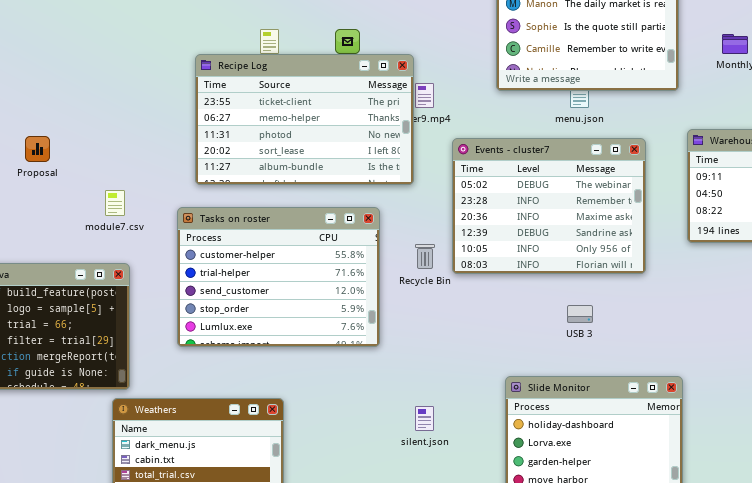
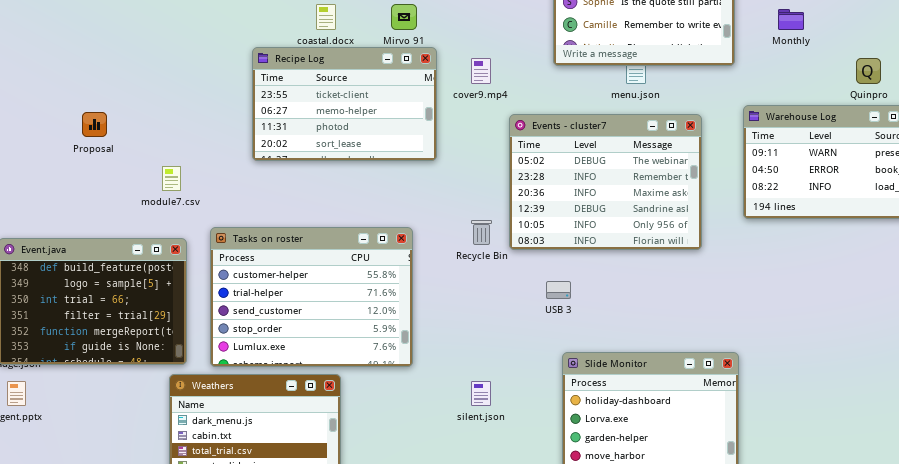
Recipe Log: [195,54,414,185] -> [252,47,437,161], resized
Tasks on roster: [177,207,380,347] -> [210,227,413,367], moved
USB 3: [567,305,593,323] -> [546,281,571,299], moved

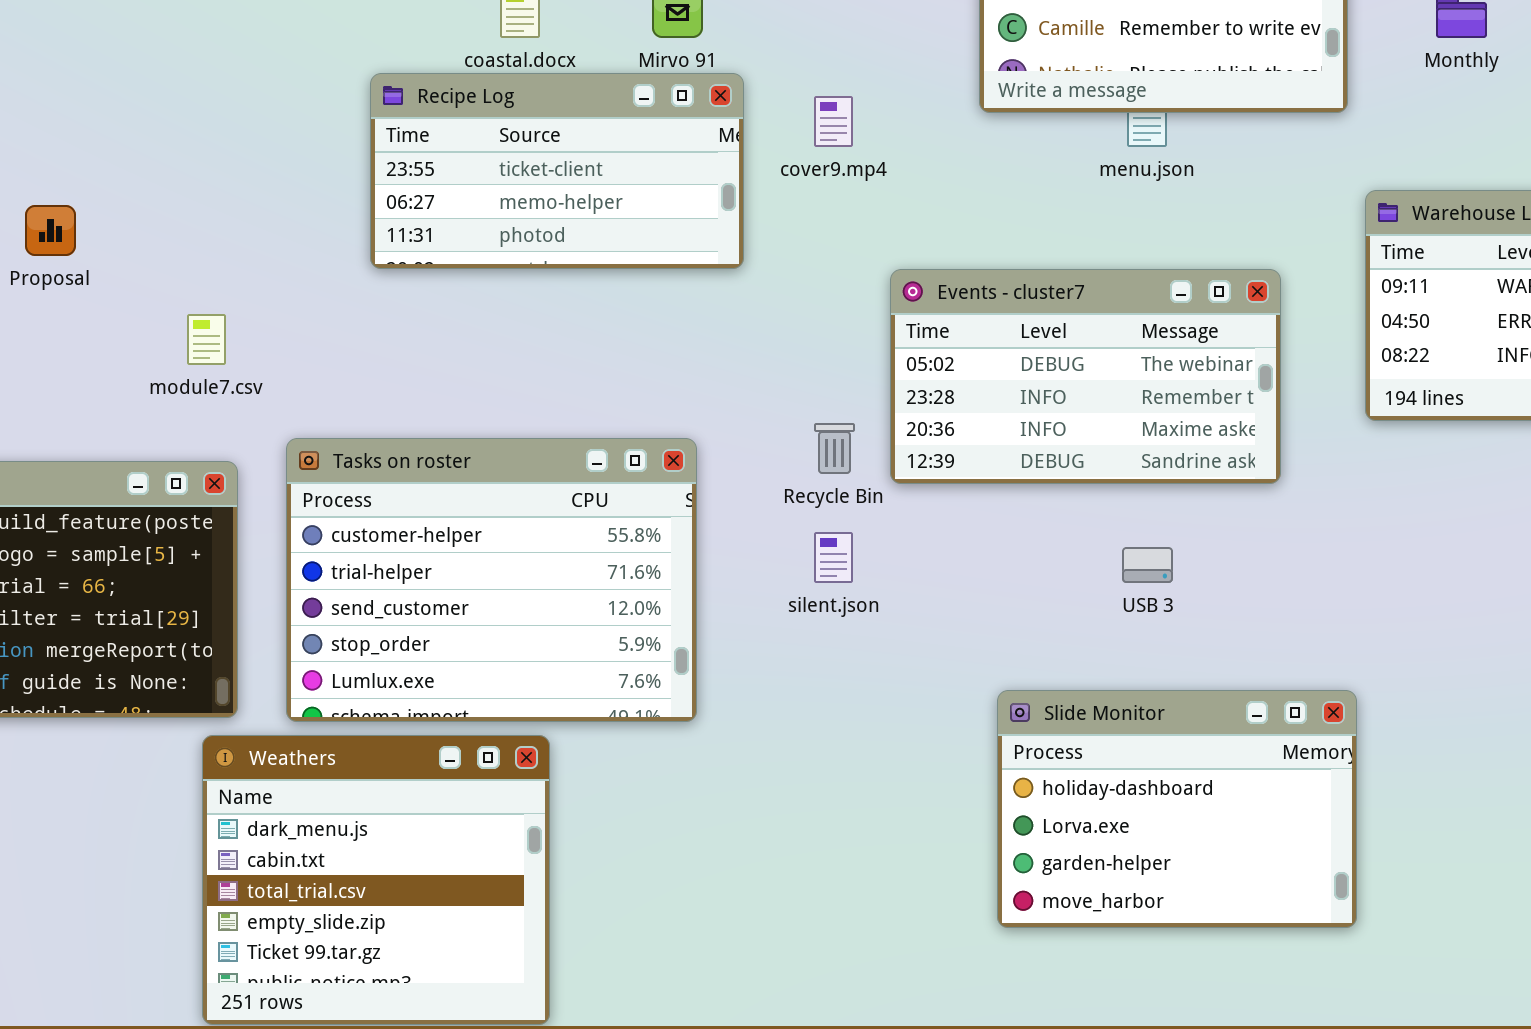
Recipe Log: [252,47,437,161] -> [370,73,744,269], resized
Events - cluster7: [509,114,702,250] -> [890,269,1281,484], resized
USB 3: [546,281,571,299] -> [1122,547,1173,583], moved
silent.json: [471,381,491,406] -> [814,532,853,583], moved

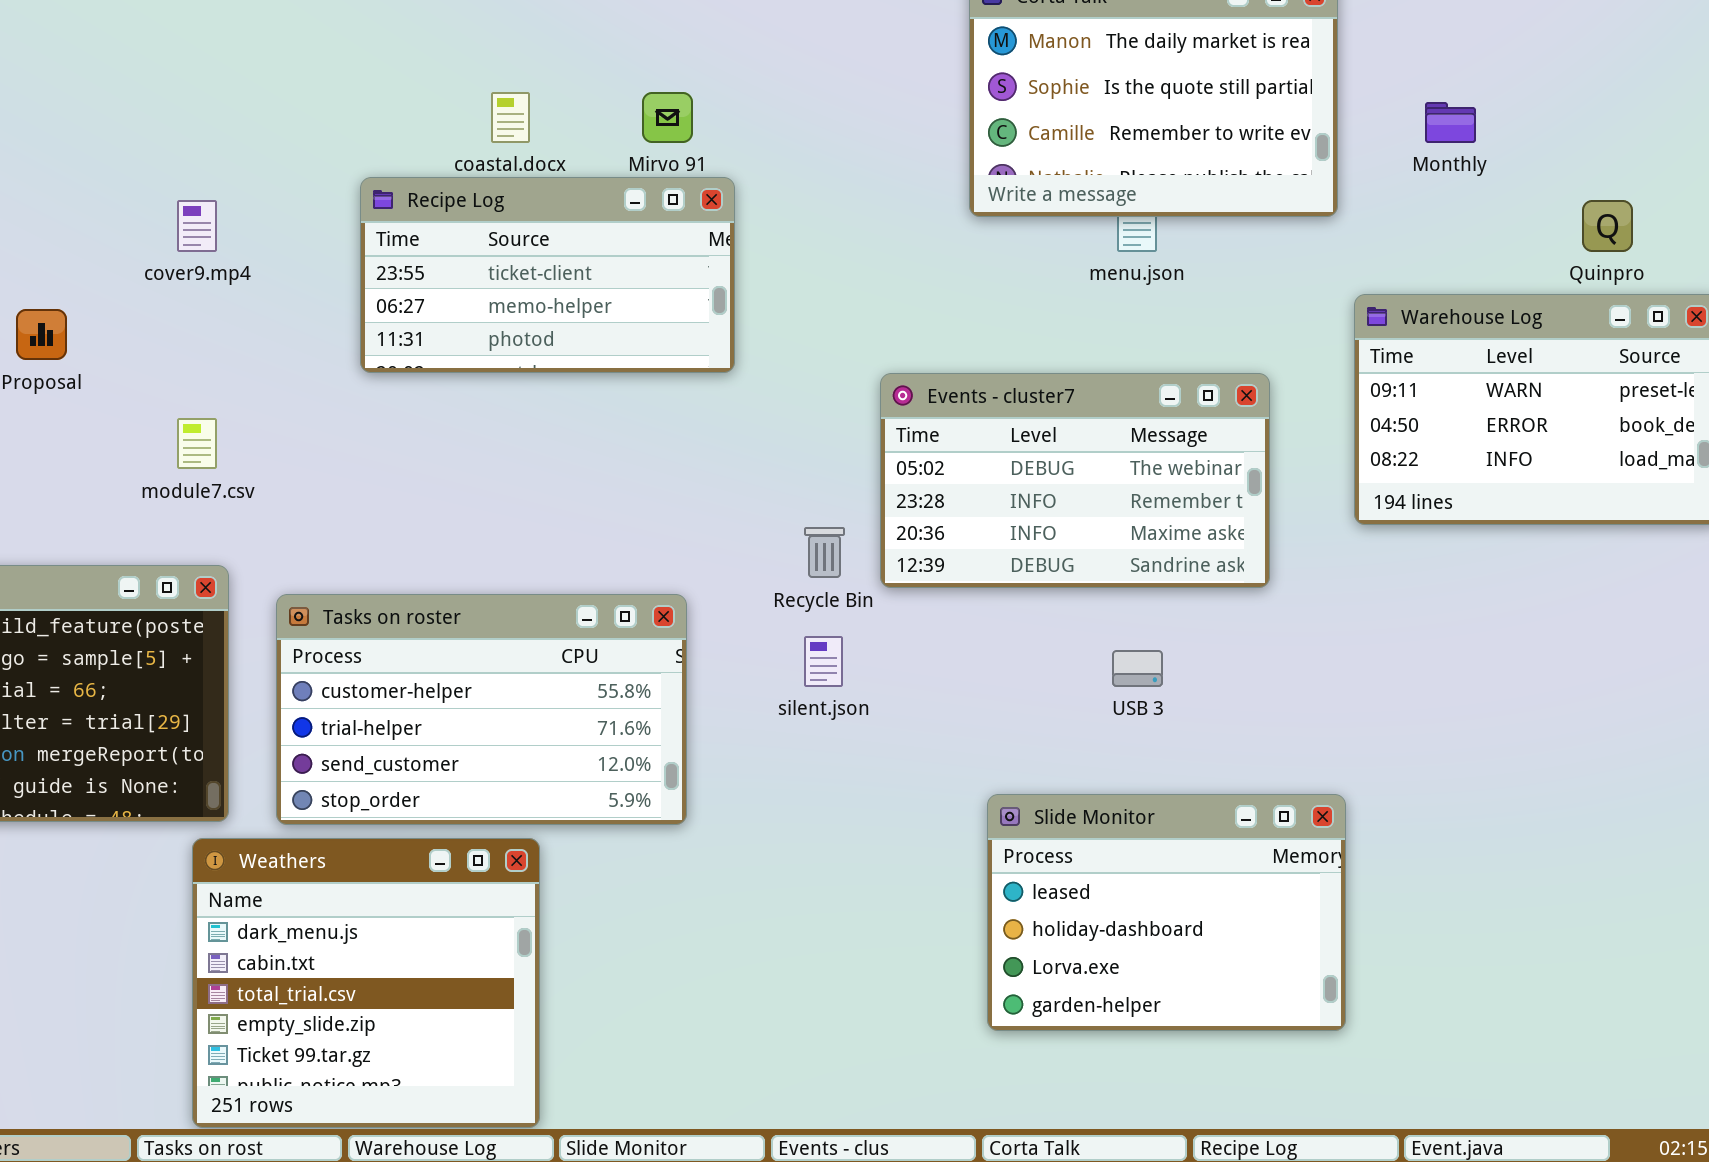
cover9.mp4: [814,96,853,147] -> [177,200,217,252], moved
Tasks on roster: [286,438,697,722] -> [276,594,687,825], resized
Slide Monitor: [997,690,1357,928] -> [987,794,1346,1031], scrolled up 1 row

